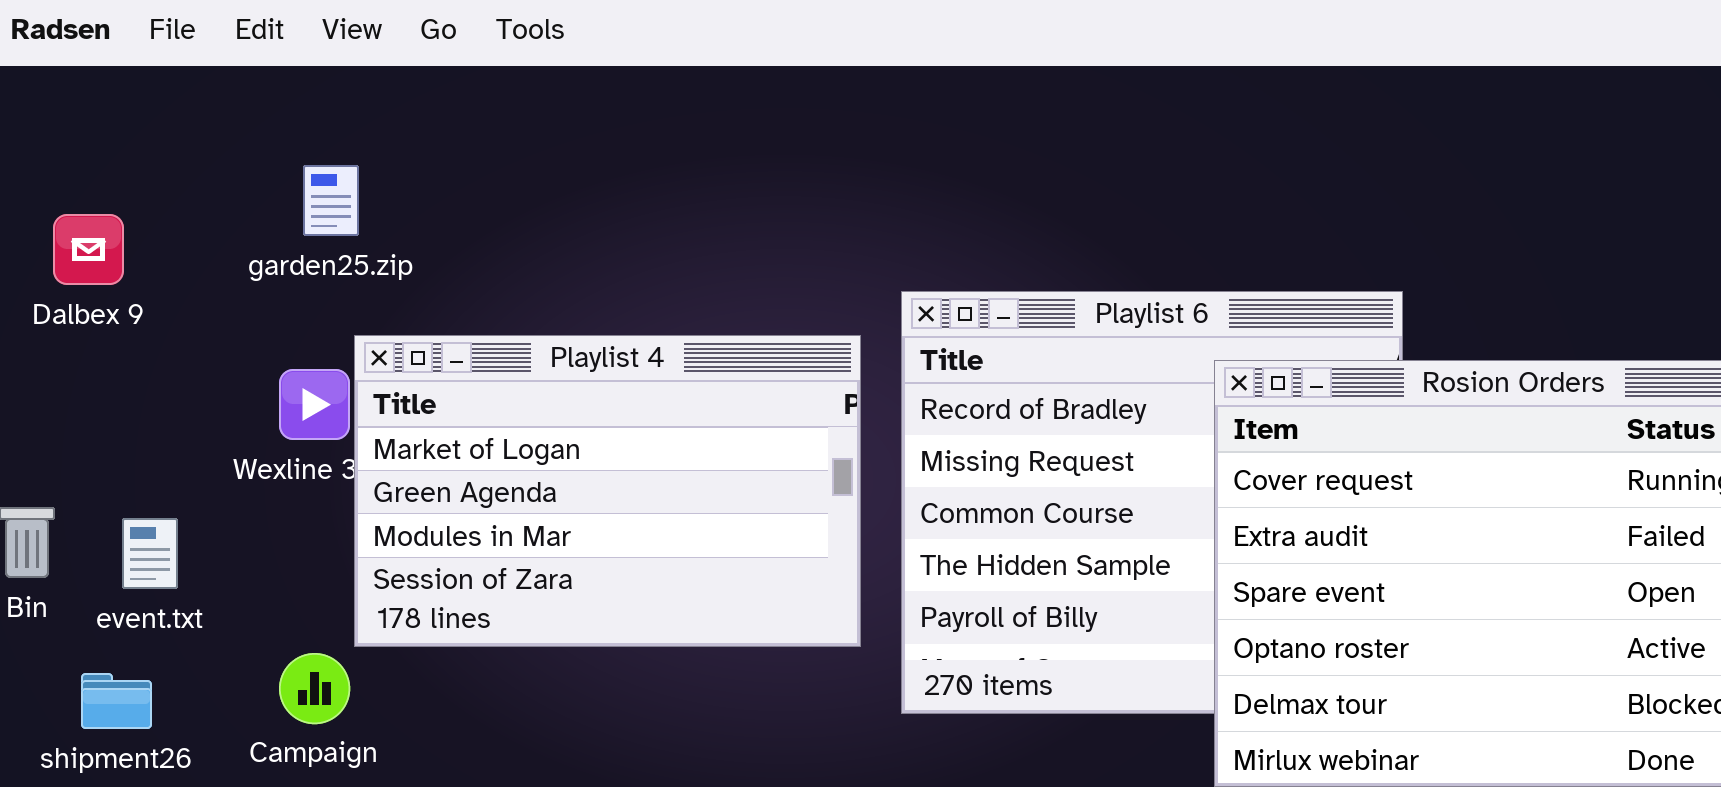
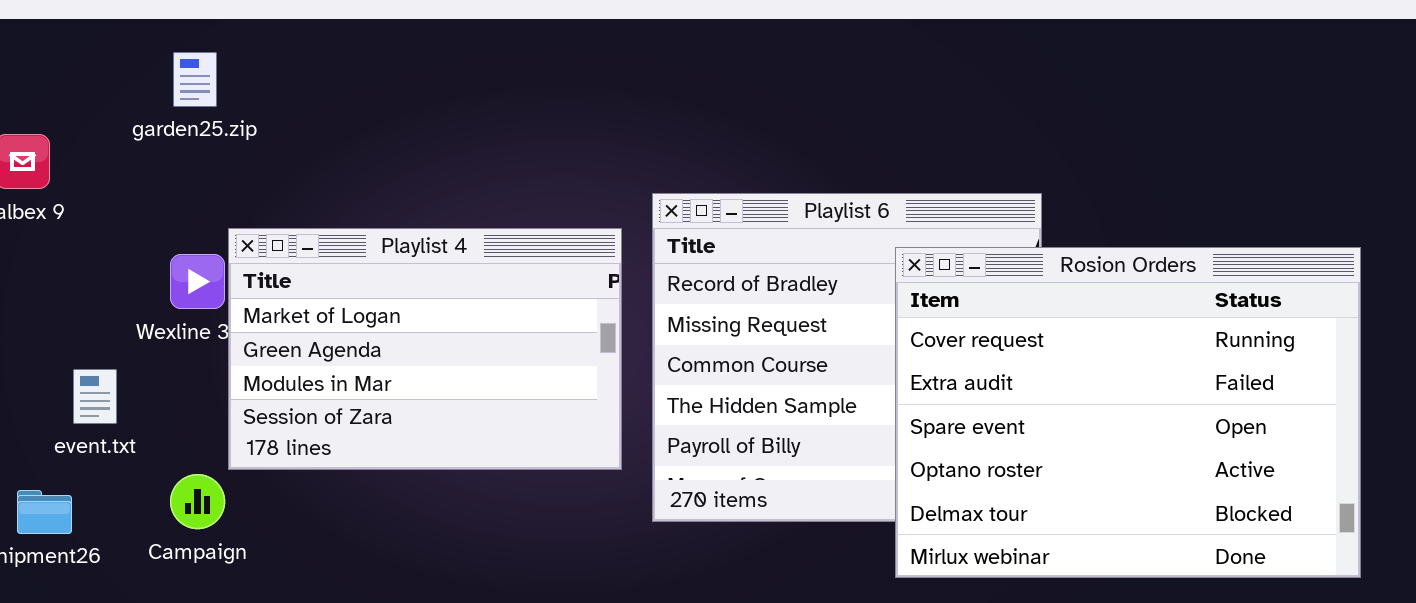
garden25.zip: [303,165,359,236] -> [173,52,217,107], moved
event.txt: [122,518,178,589] -> [73,369,117,424], moved

